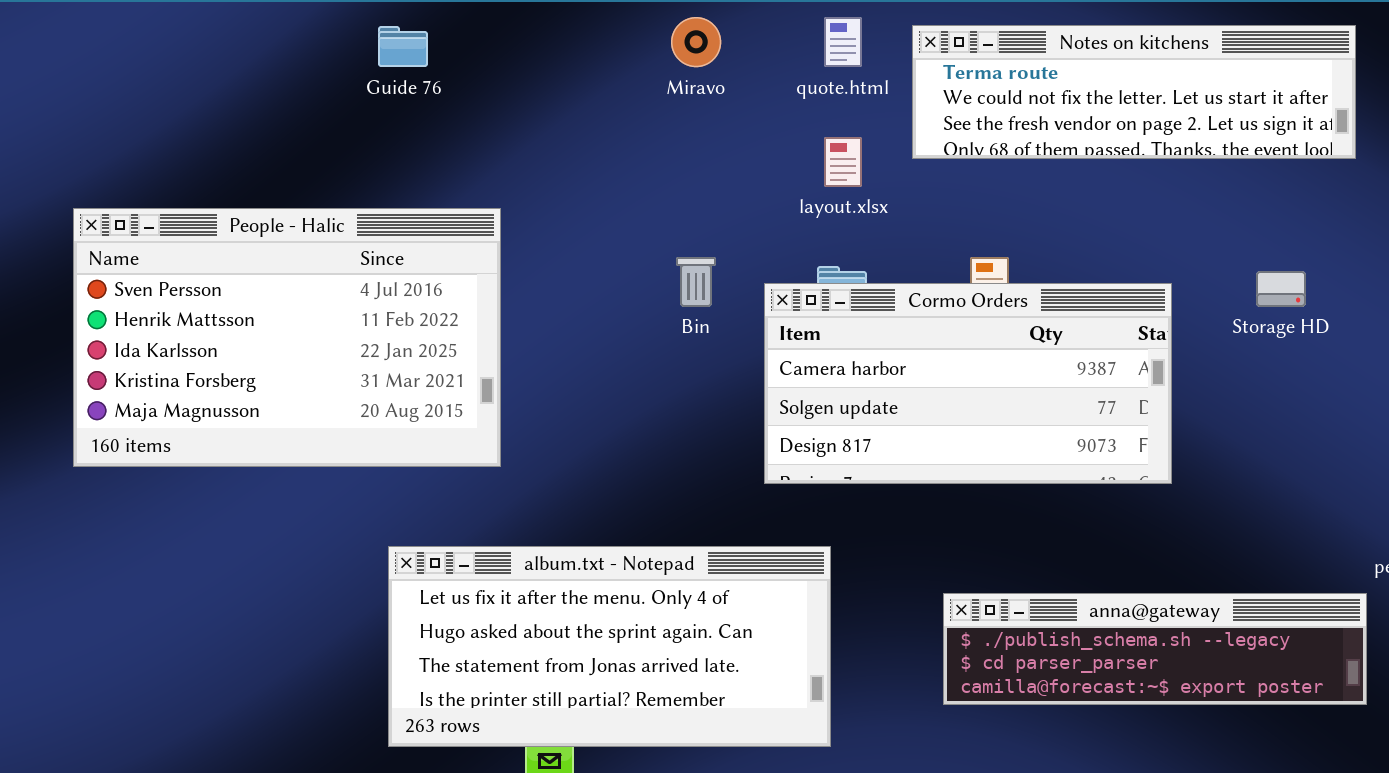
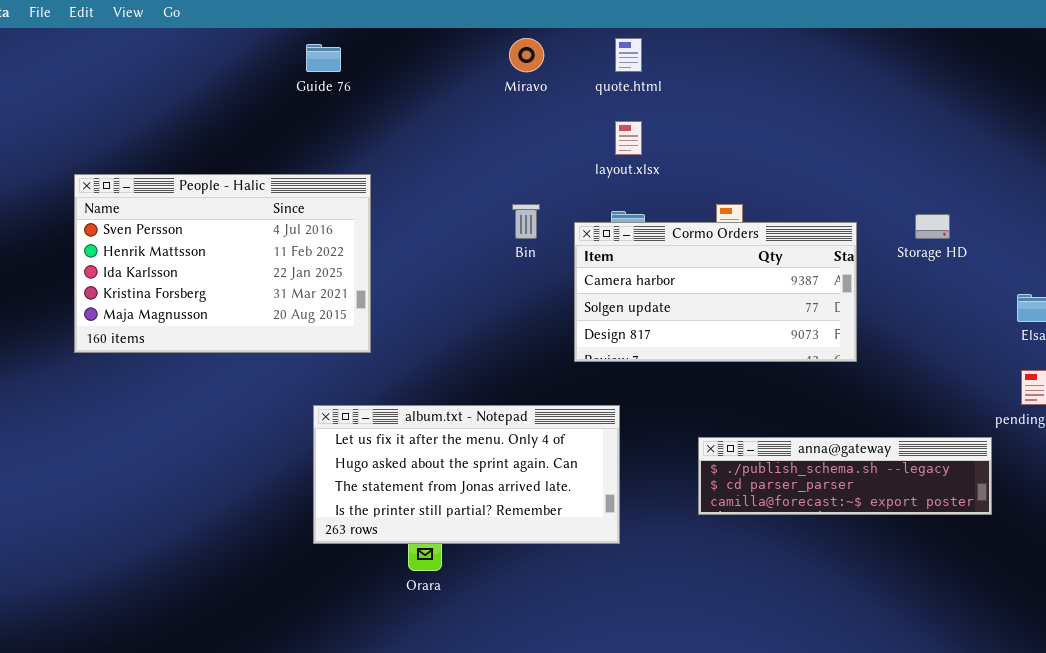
Notes on kitchens: [912,25,1356,159] -> none, closed
People - Halic: [73,208,501,467] -> [74,174,371,353], moved

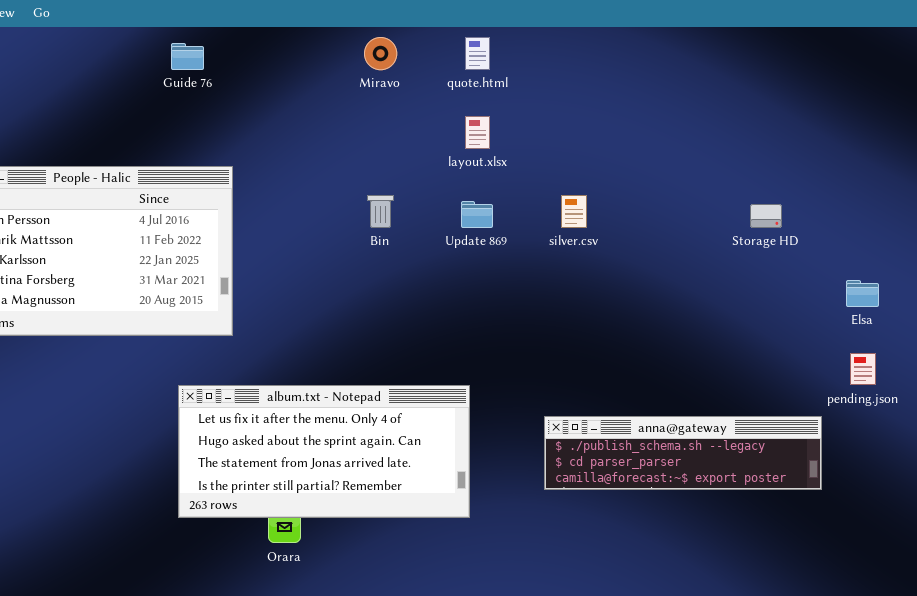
Cormo Orders: [574,222,857,362] -> none, closed

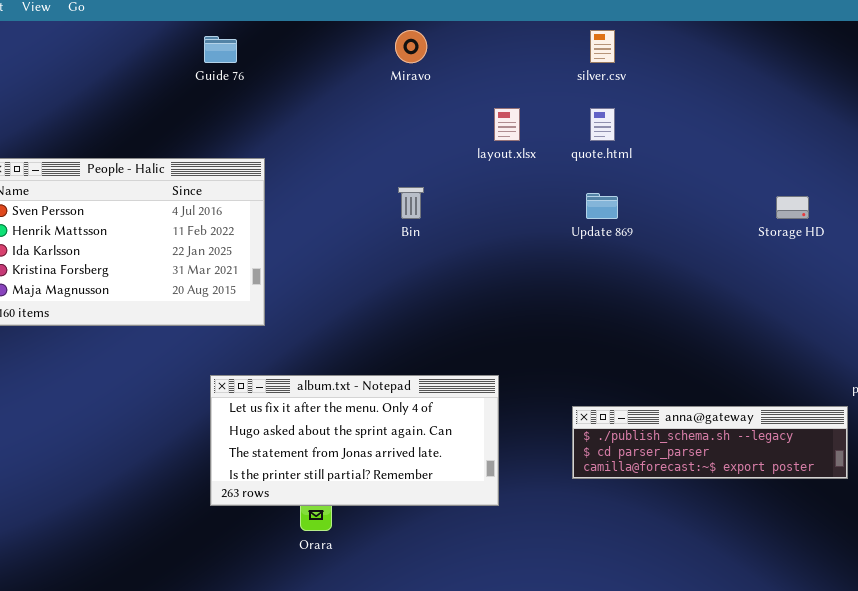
quote.html: [465,37,490,70] -> [590,108,615,141], moved
silver.csv: [561,195,587,228] -> [590,30,615,63], moved
Update 869: [461,201,493,228] -> [586,193,618,219], moved

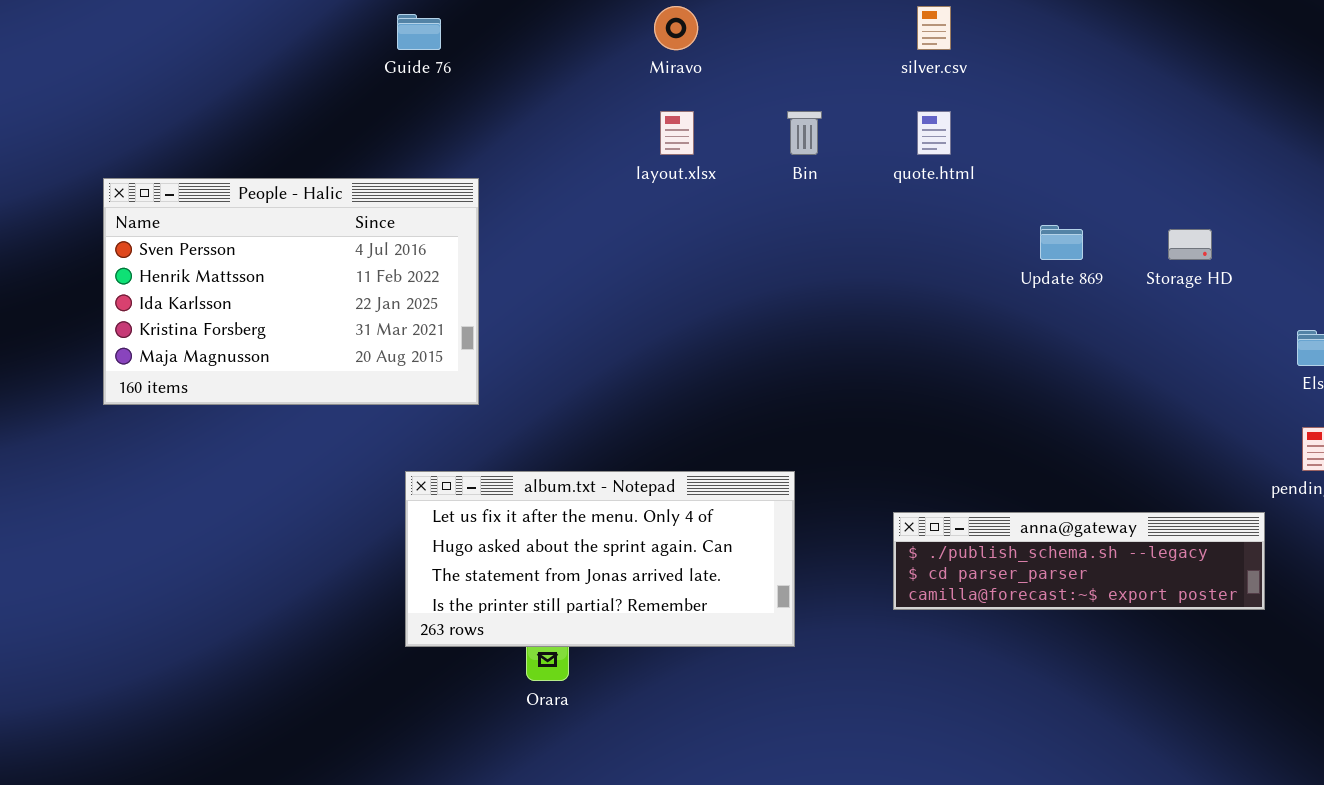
layout.xlsx: [494,108,520,141] -> [660,111,694,155], moved
Bin: [398,187,424,219] -> [787,111,822,155], moved
Update 869: [586,193,618,219] -> [1040,225,1083,260], moved

